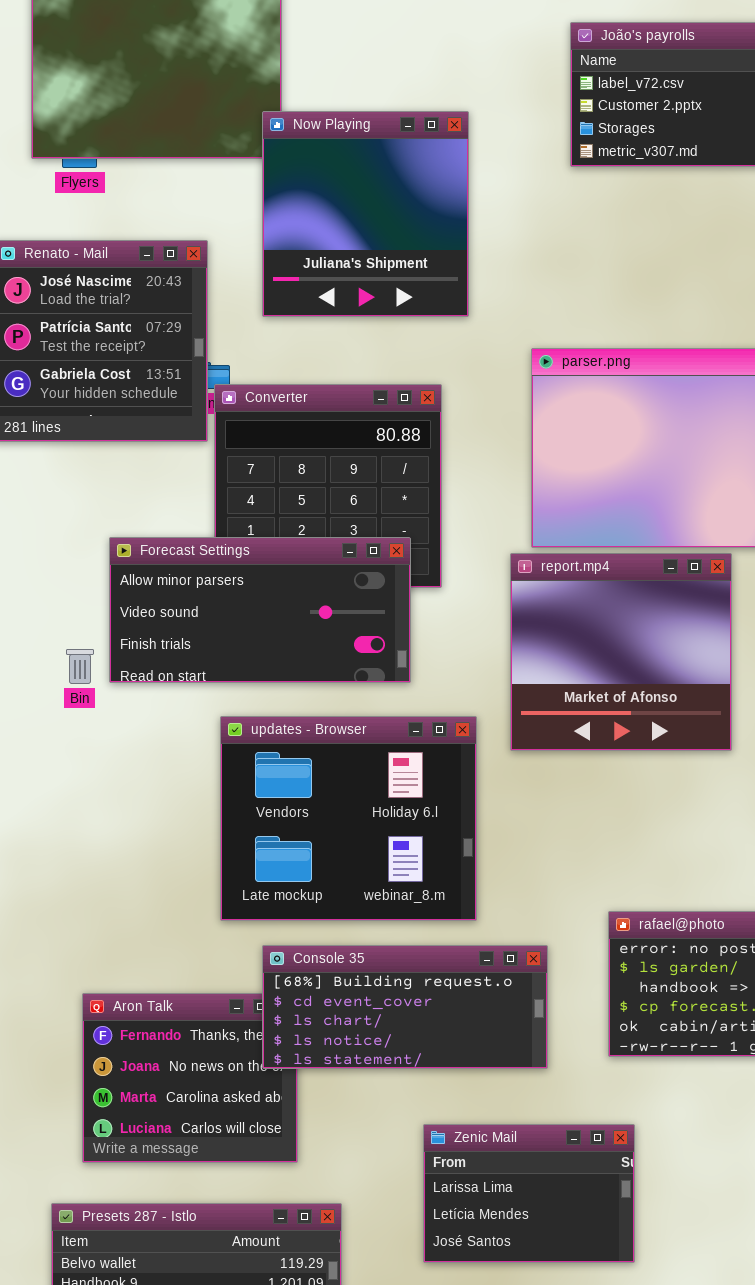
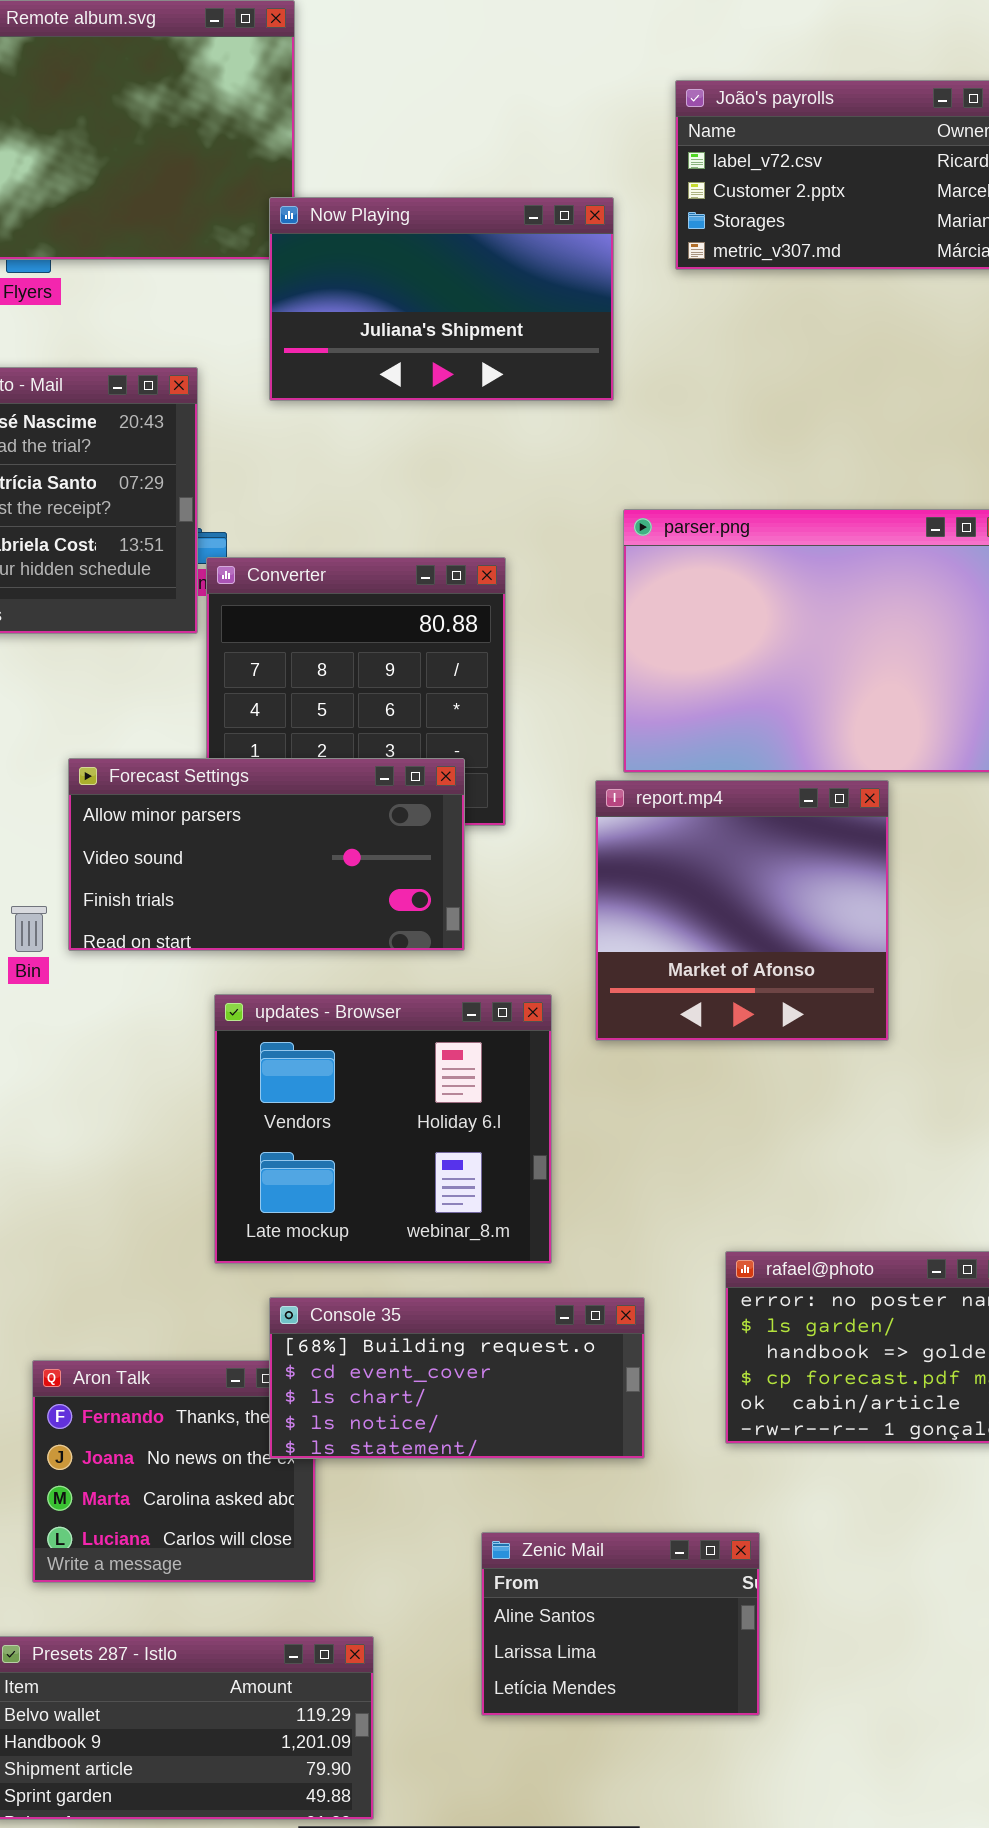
Now Playing: [262,111,469,317] -> [269,197,614,401], resized
Zenic Mail: [423,1124,635,1263] -> [481,1532,760,1716], scrolled up 1 row

